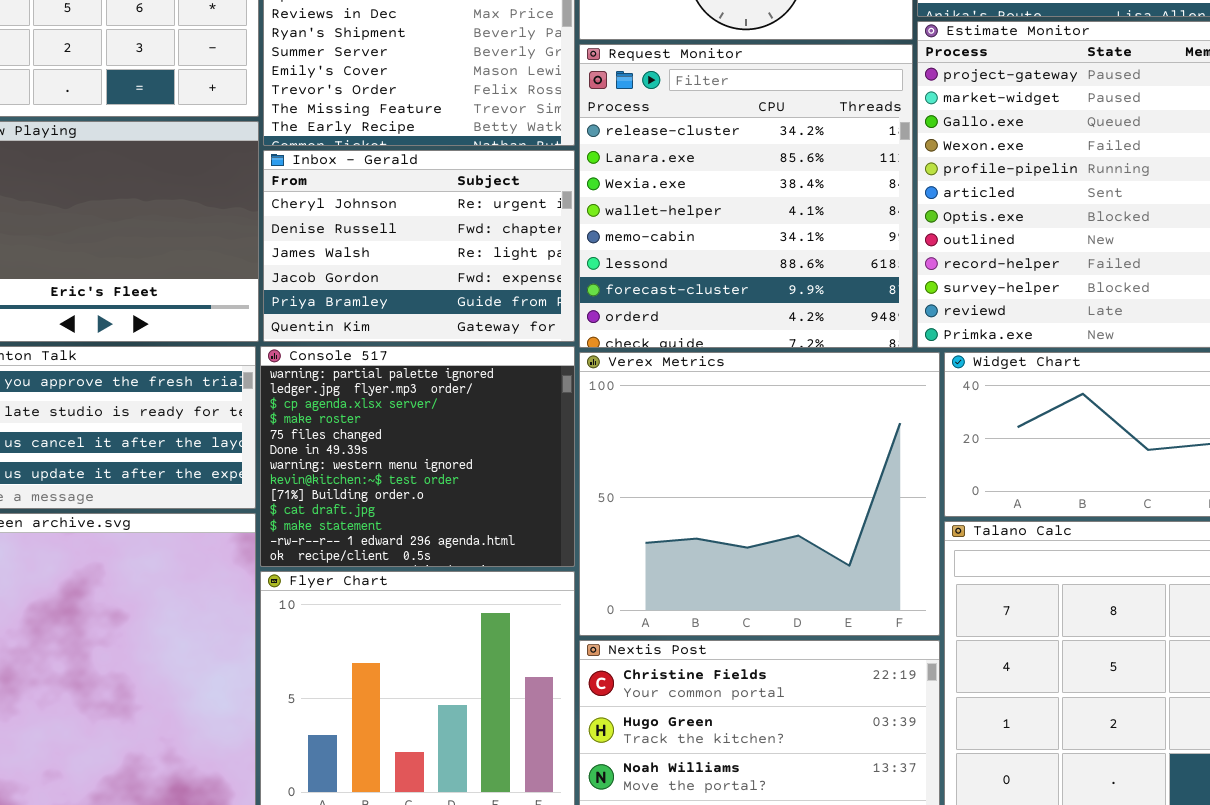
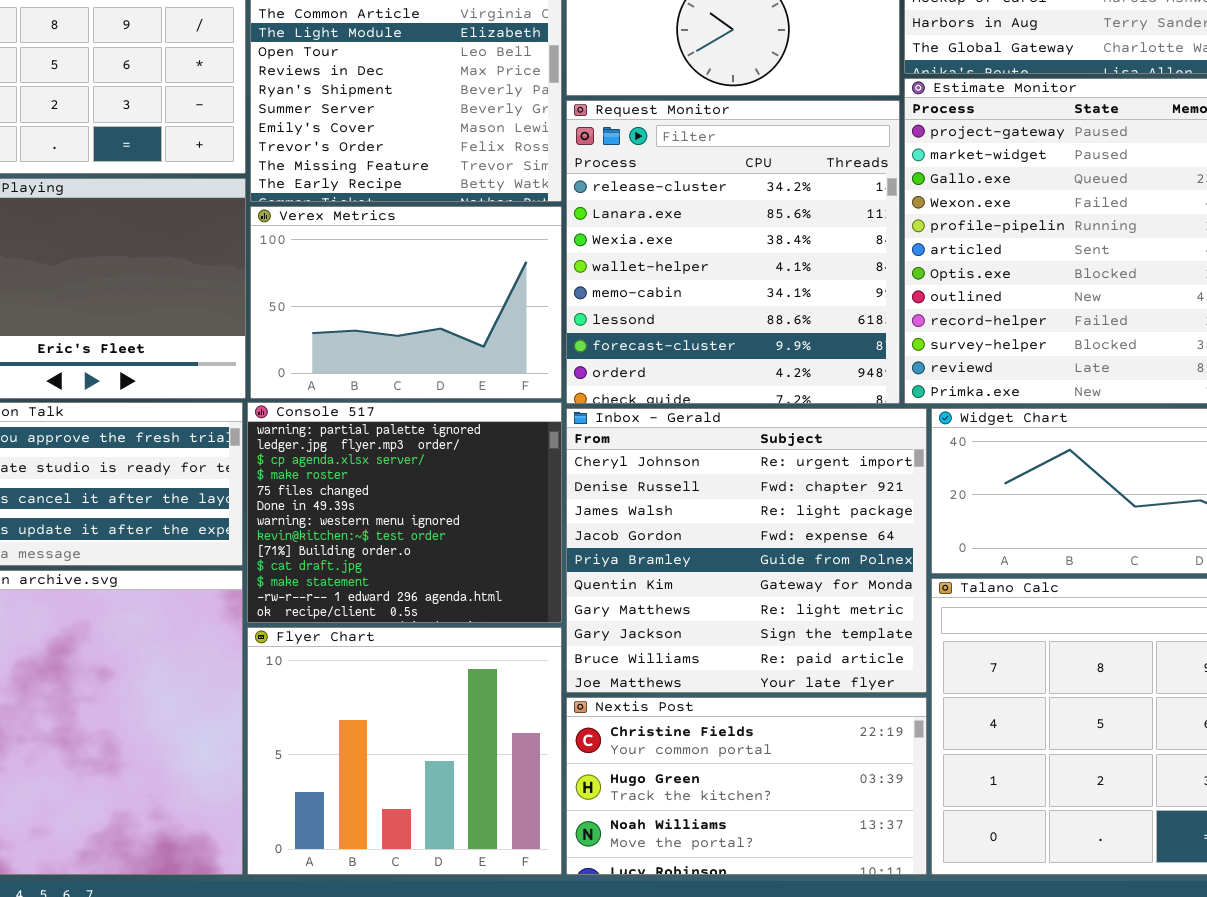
Inbox - Gerald: [263,150,575,342] -> [566,408,927,693], moved, resized
Verex Metrics: [579,352,940,636] -> [250,206,562,399], moved, resized

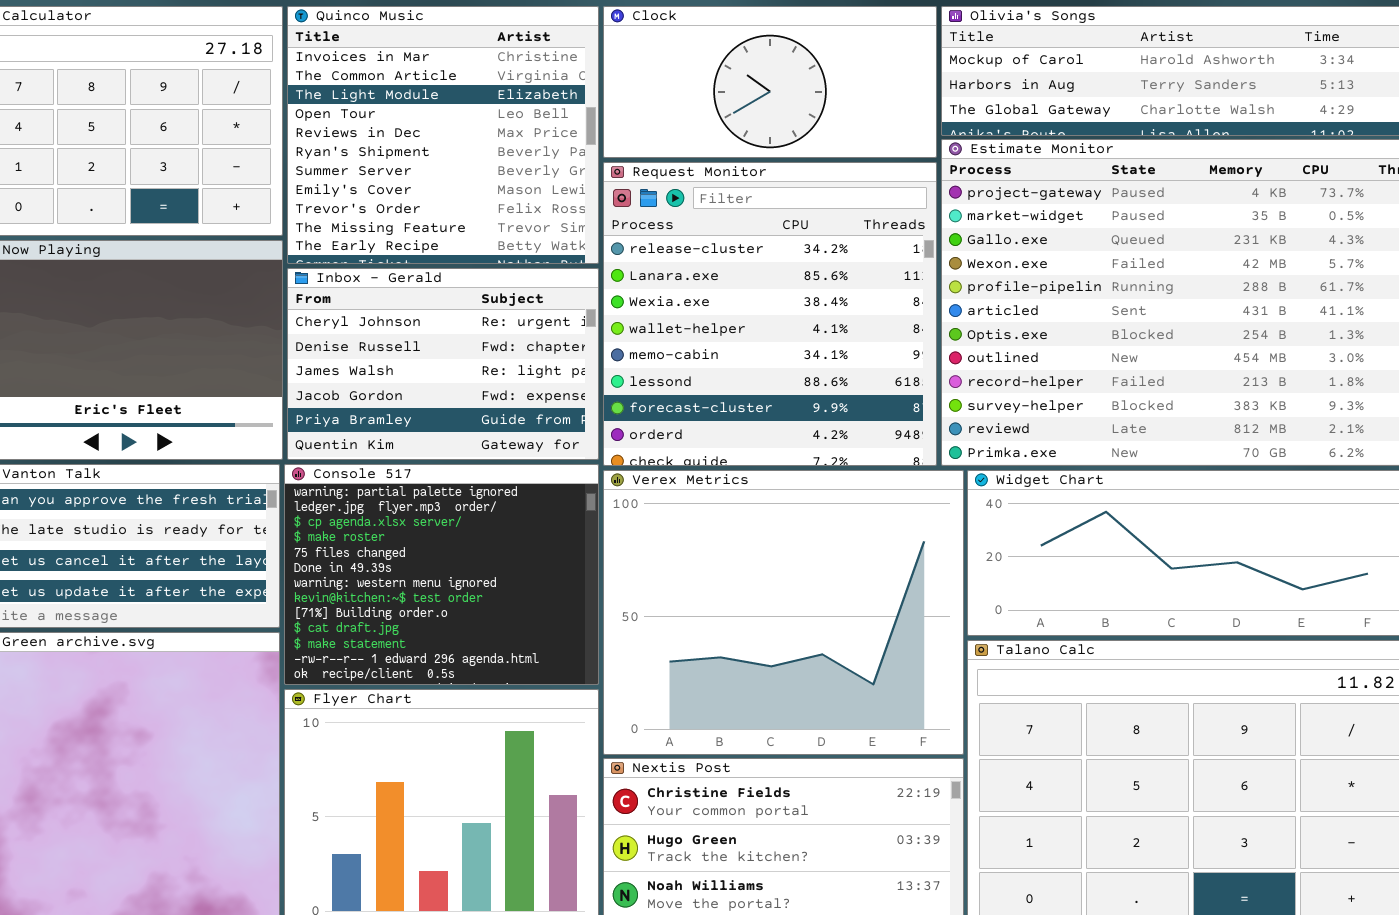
Verex Metrics: [250,206,562,399] -> [603,470,964,755], moved, resized
Inbox - Gerald: [566,408,927,693] -> [287,268,599,460], moved, resized

